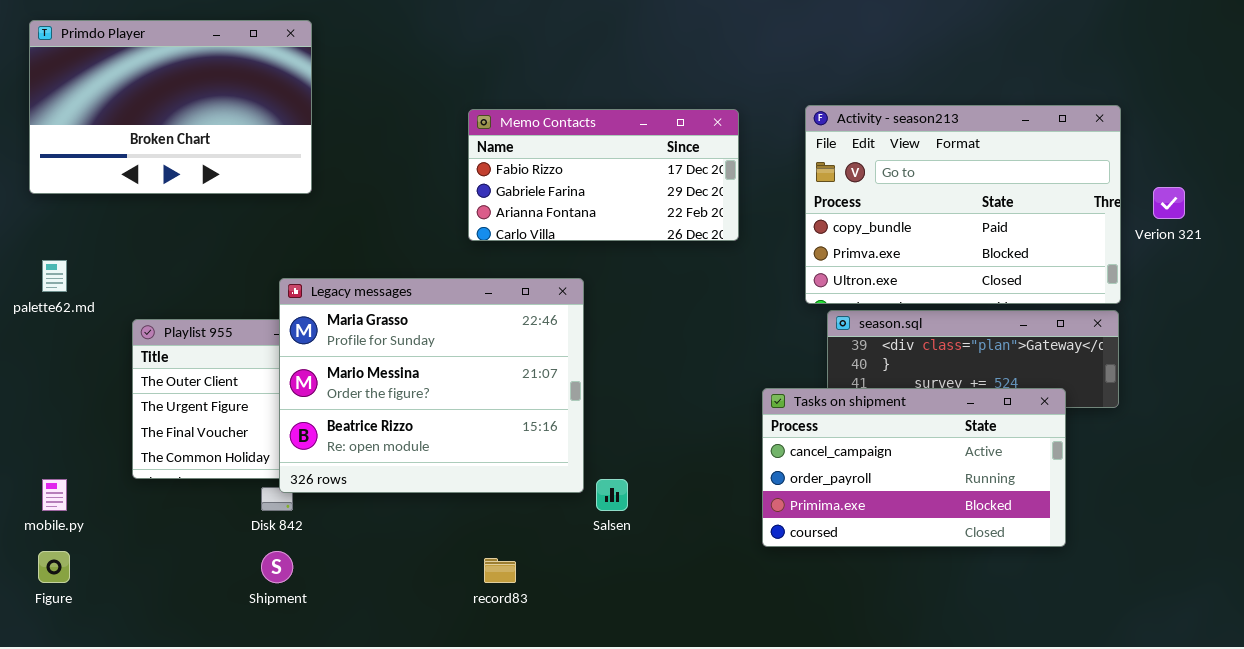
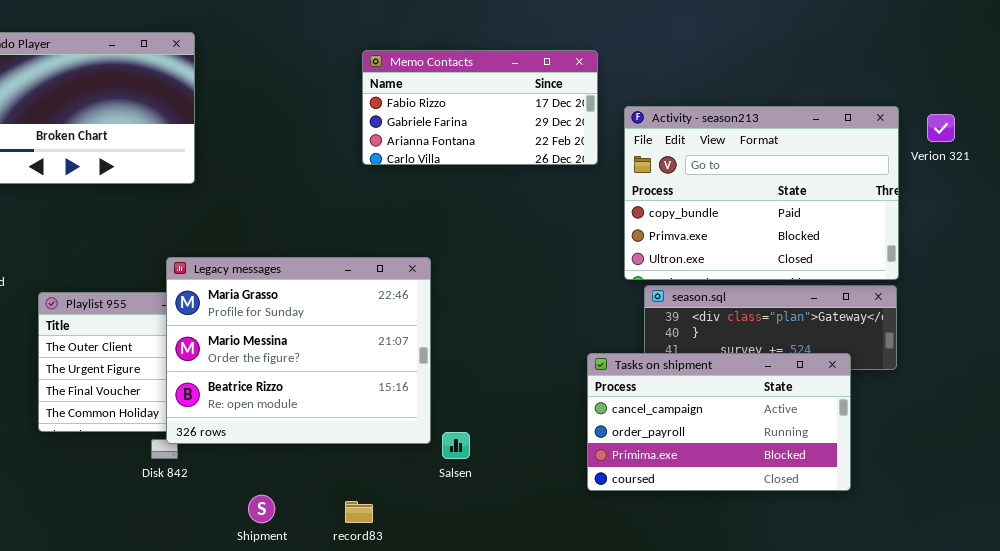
Memo Contacts: [468,109,739,241] -> [362,50,598,165], moved
Verion 321: [1153,187,1185,219] -> [927,114,955,142], moved
Shipment: [261,551,293,583] -> [248,495,275,523], moved

